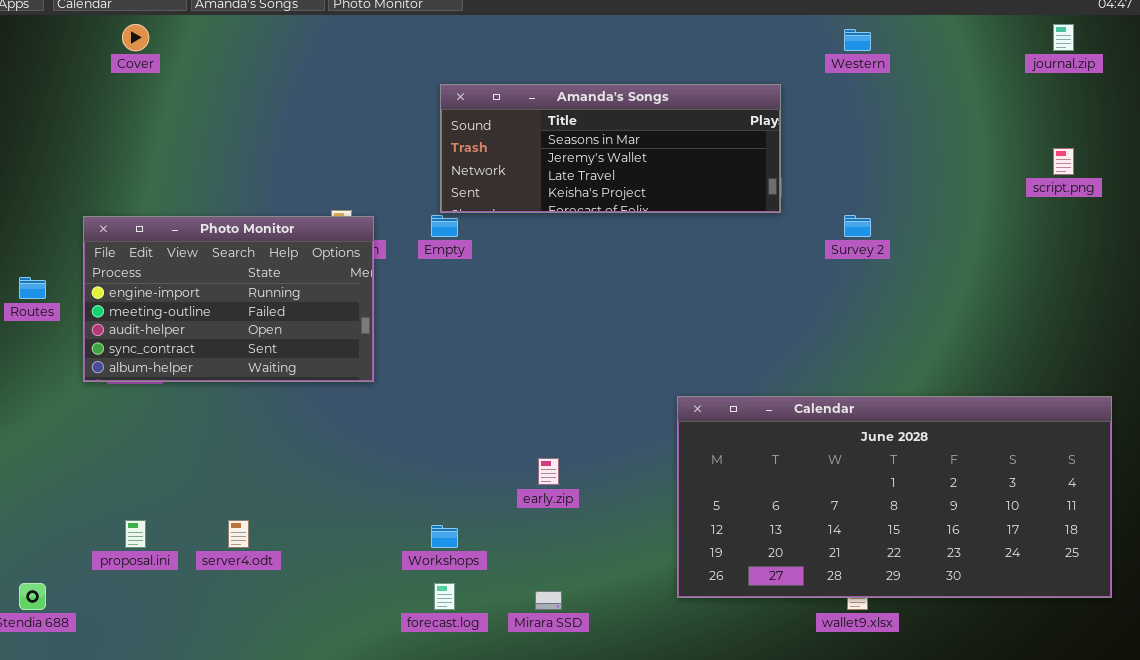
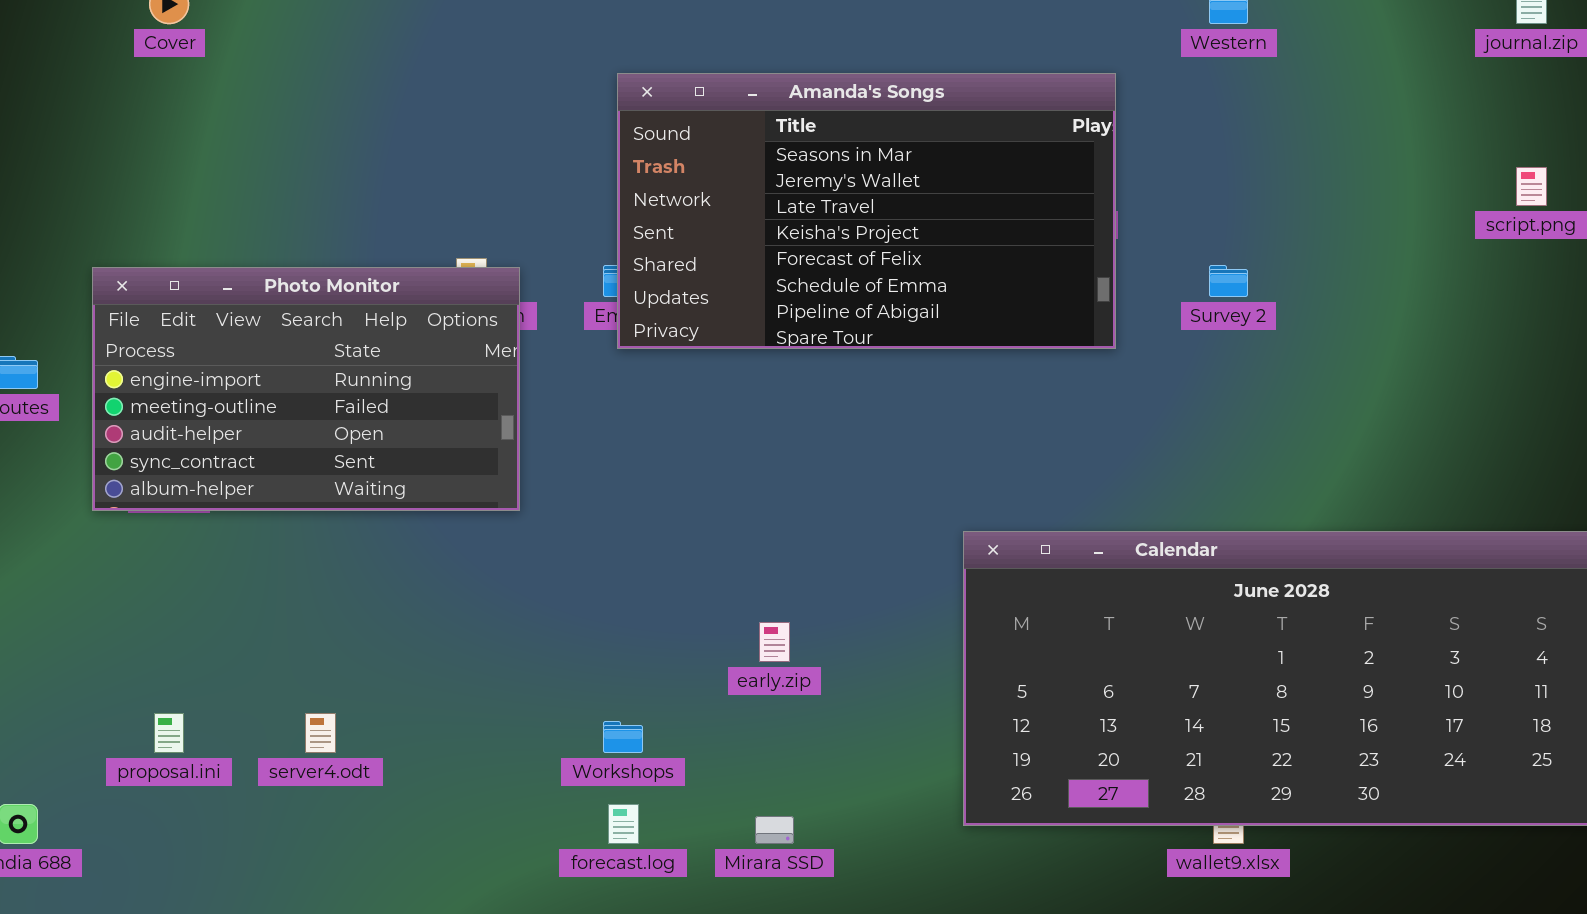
Amanda's Songs: [440,84,781,213] -> [617,73,1116,349], resized

